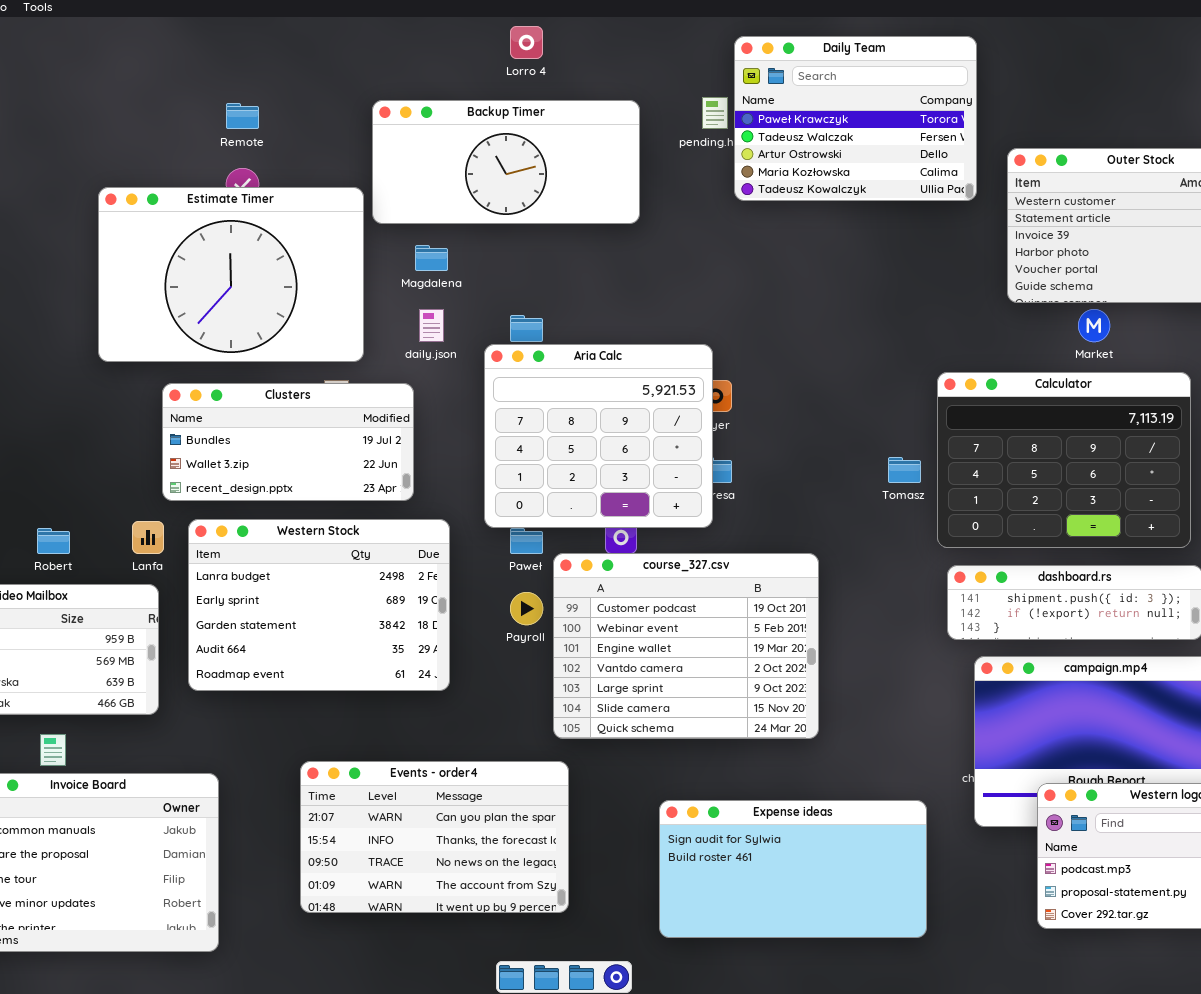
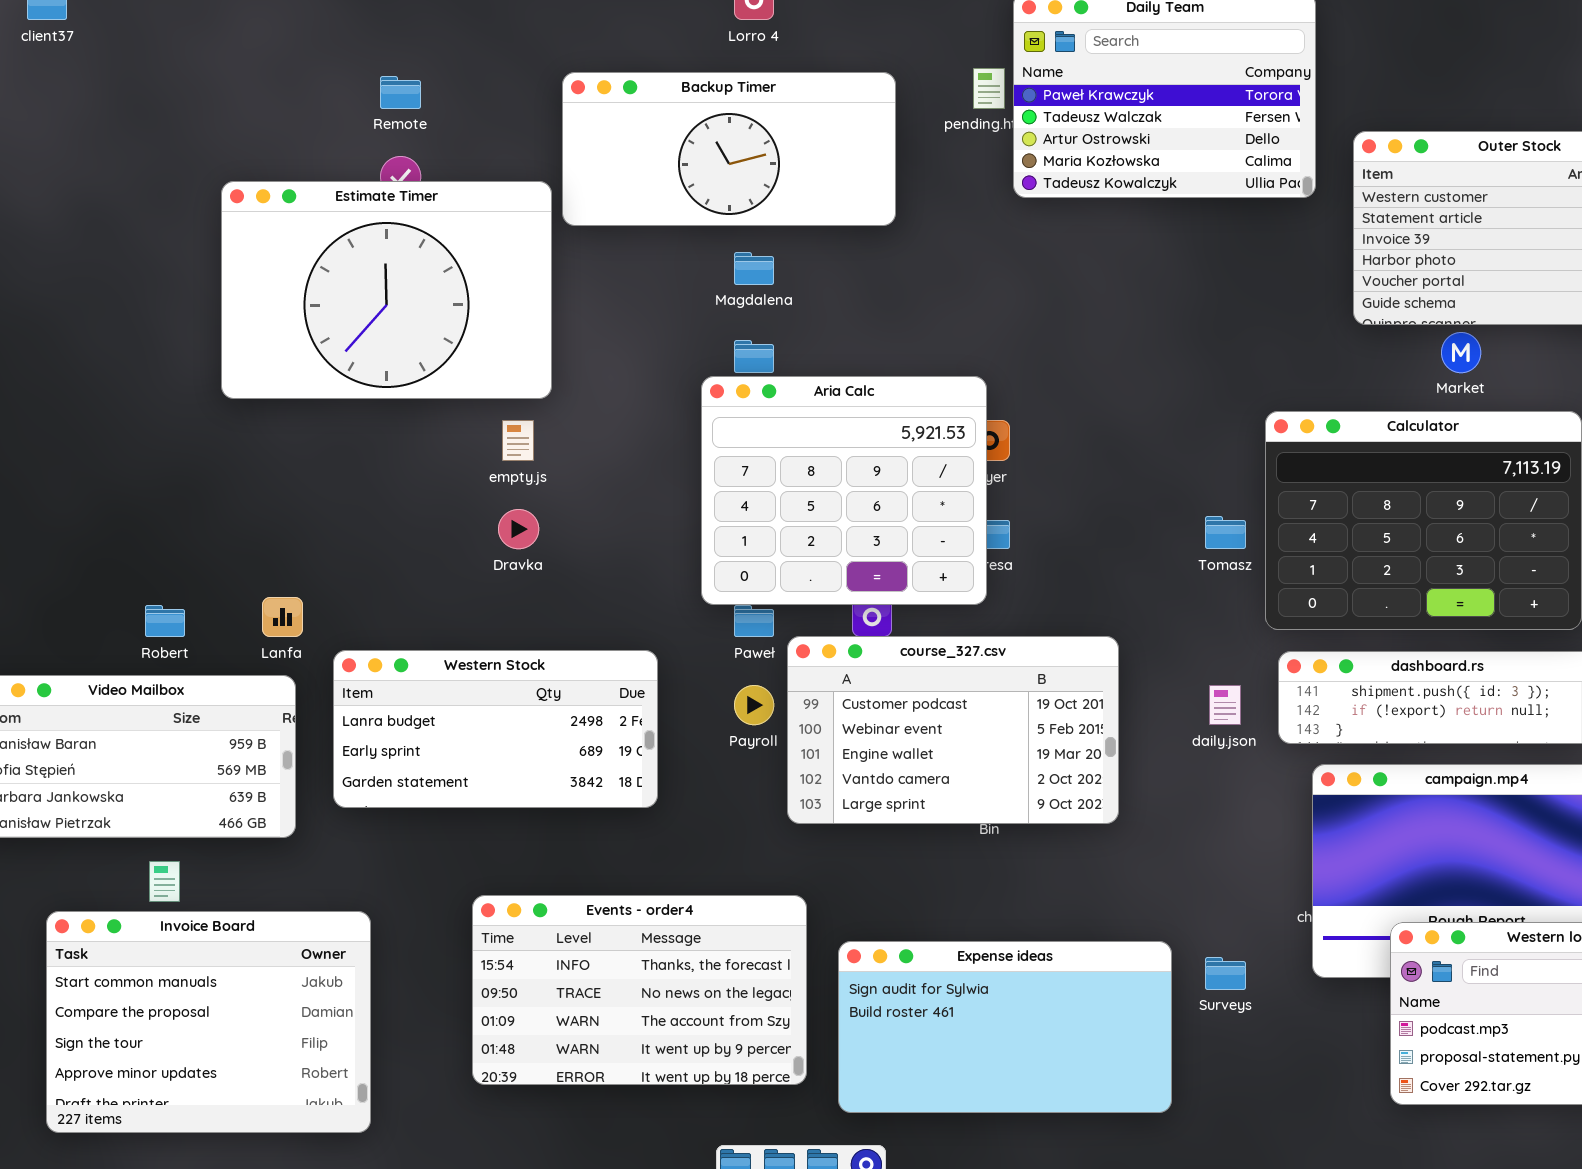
Magdalena: [415,245,448,271] -> [734,252,774,285], moved
daily.json: [419,309,444,342] -> [1209,685,1241,725], moved
Clusters: [162,383,414,501] -> none, closed
Western Stock: [188,519,450,691] -> [333,650,658,808], resized
course_327.csv: [553,553,819,739] -> [787,636,1119,824], resized
Events - order4: [300,761,569,913] -> [472,895,807,1085], scrolled down 1 row
Expense ideas: [659,800,927,938] -> [838,941,1172,1113], moved

